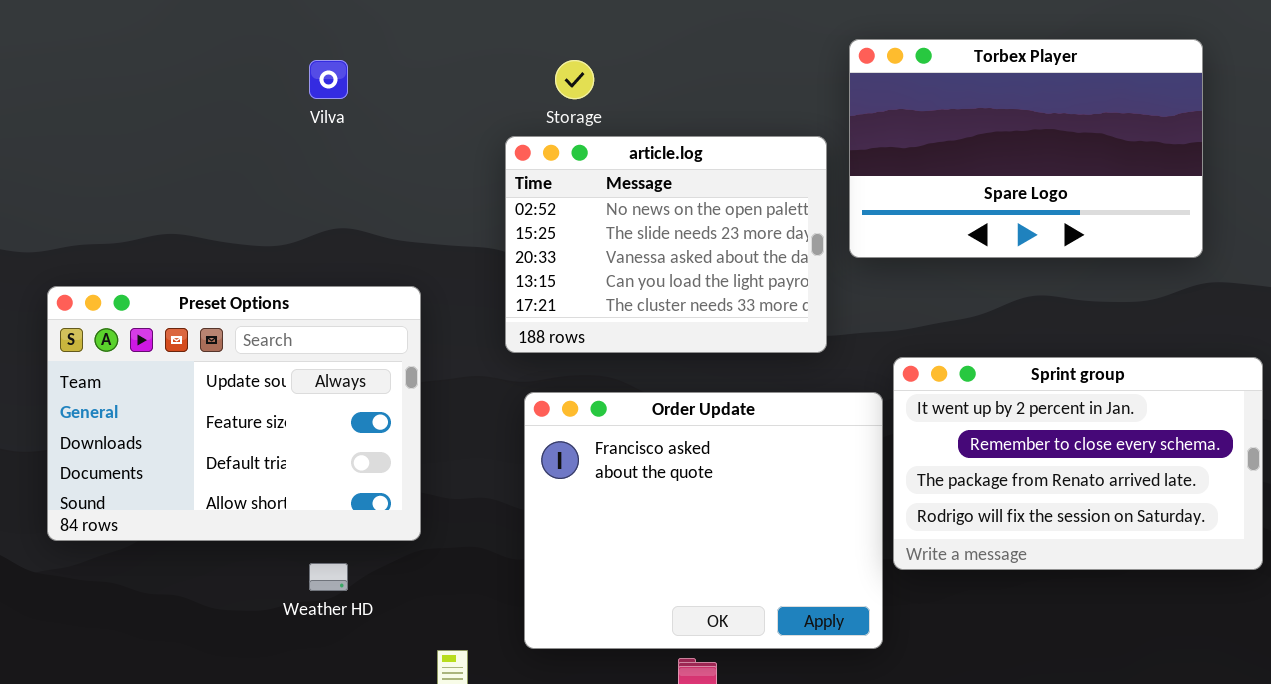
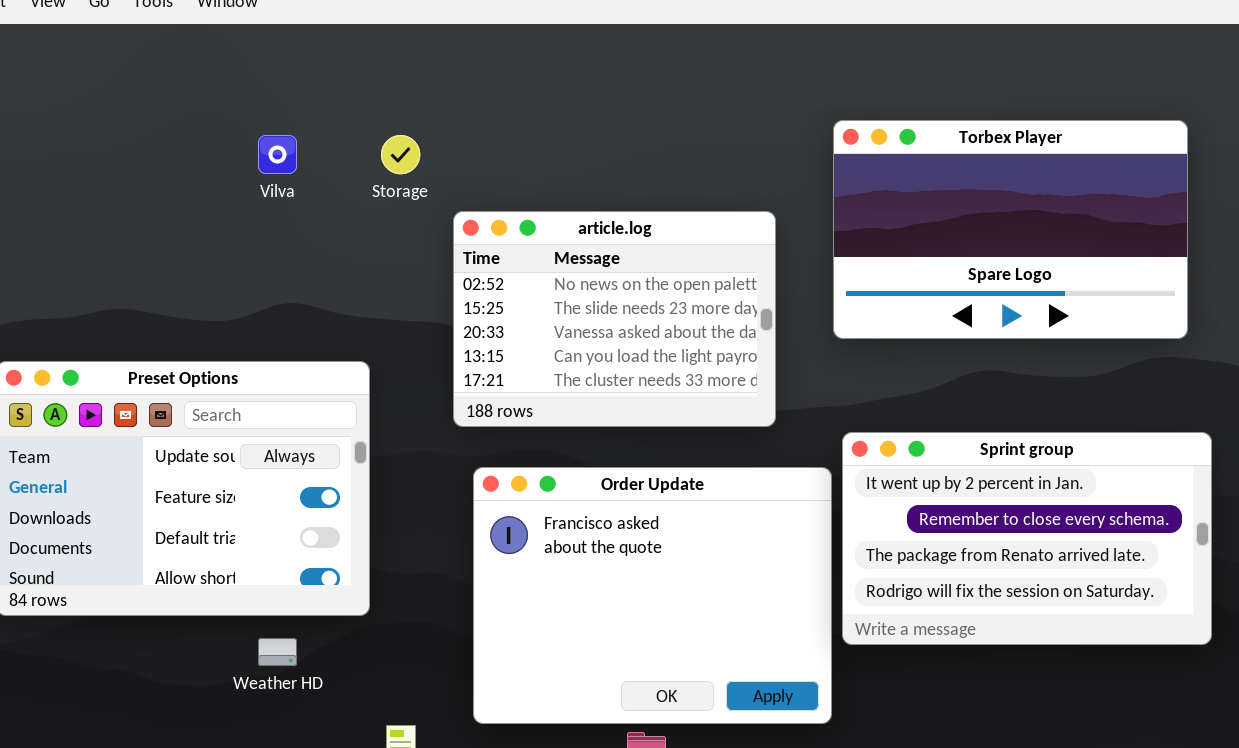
Torbex Player: [849,39,1203,258] -> [833,120,1188,339], moved
Storage: [555,60,594,99] -> [381,135,420,174], moved

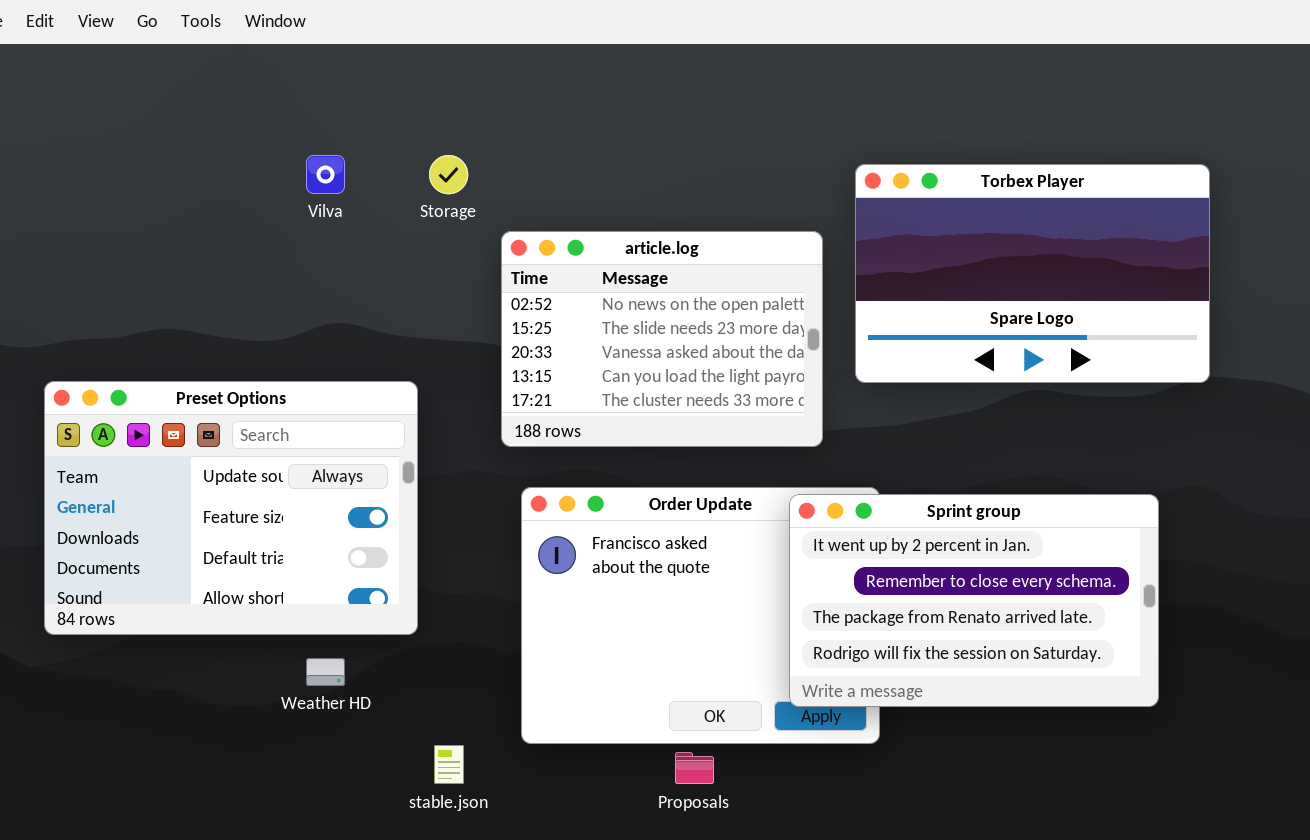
Torbex Player: [833,120,1188,339] -> [855,164,1210,383], moved
Sprint group: [842,432,1212,645] -> [789,494,1159,707], moved

